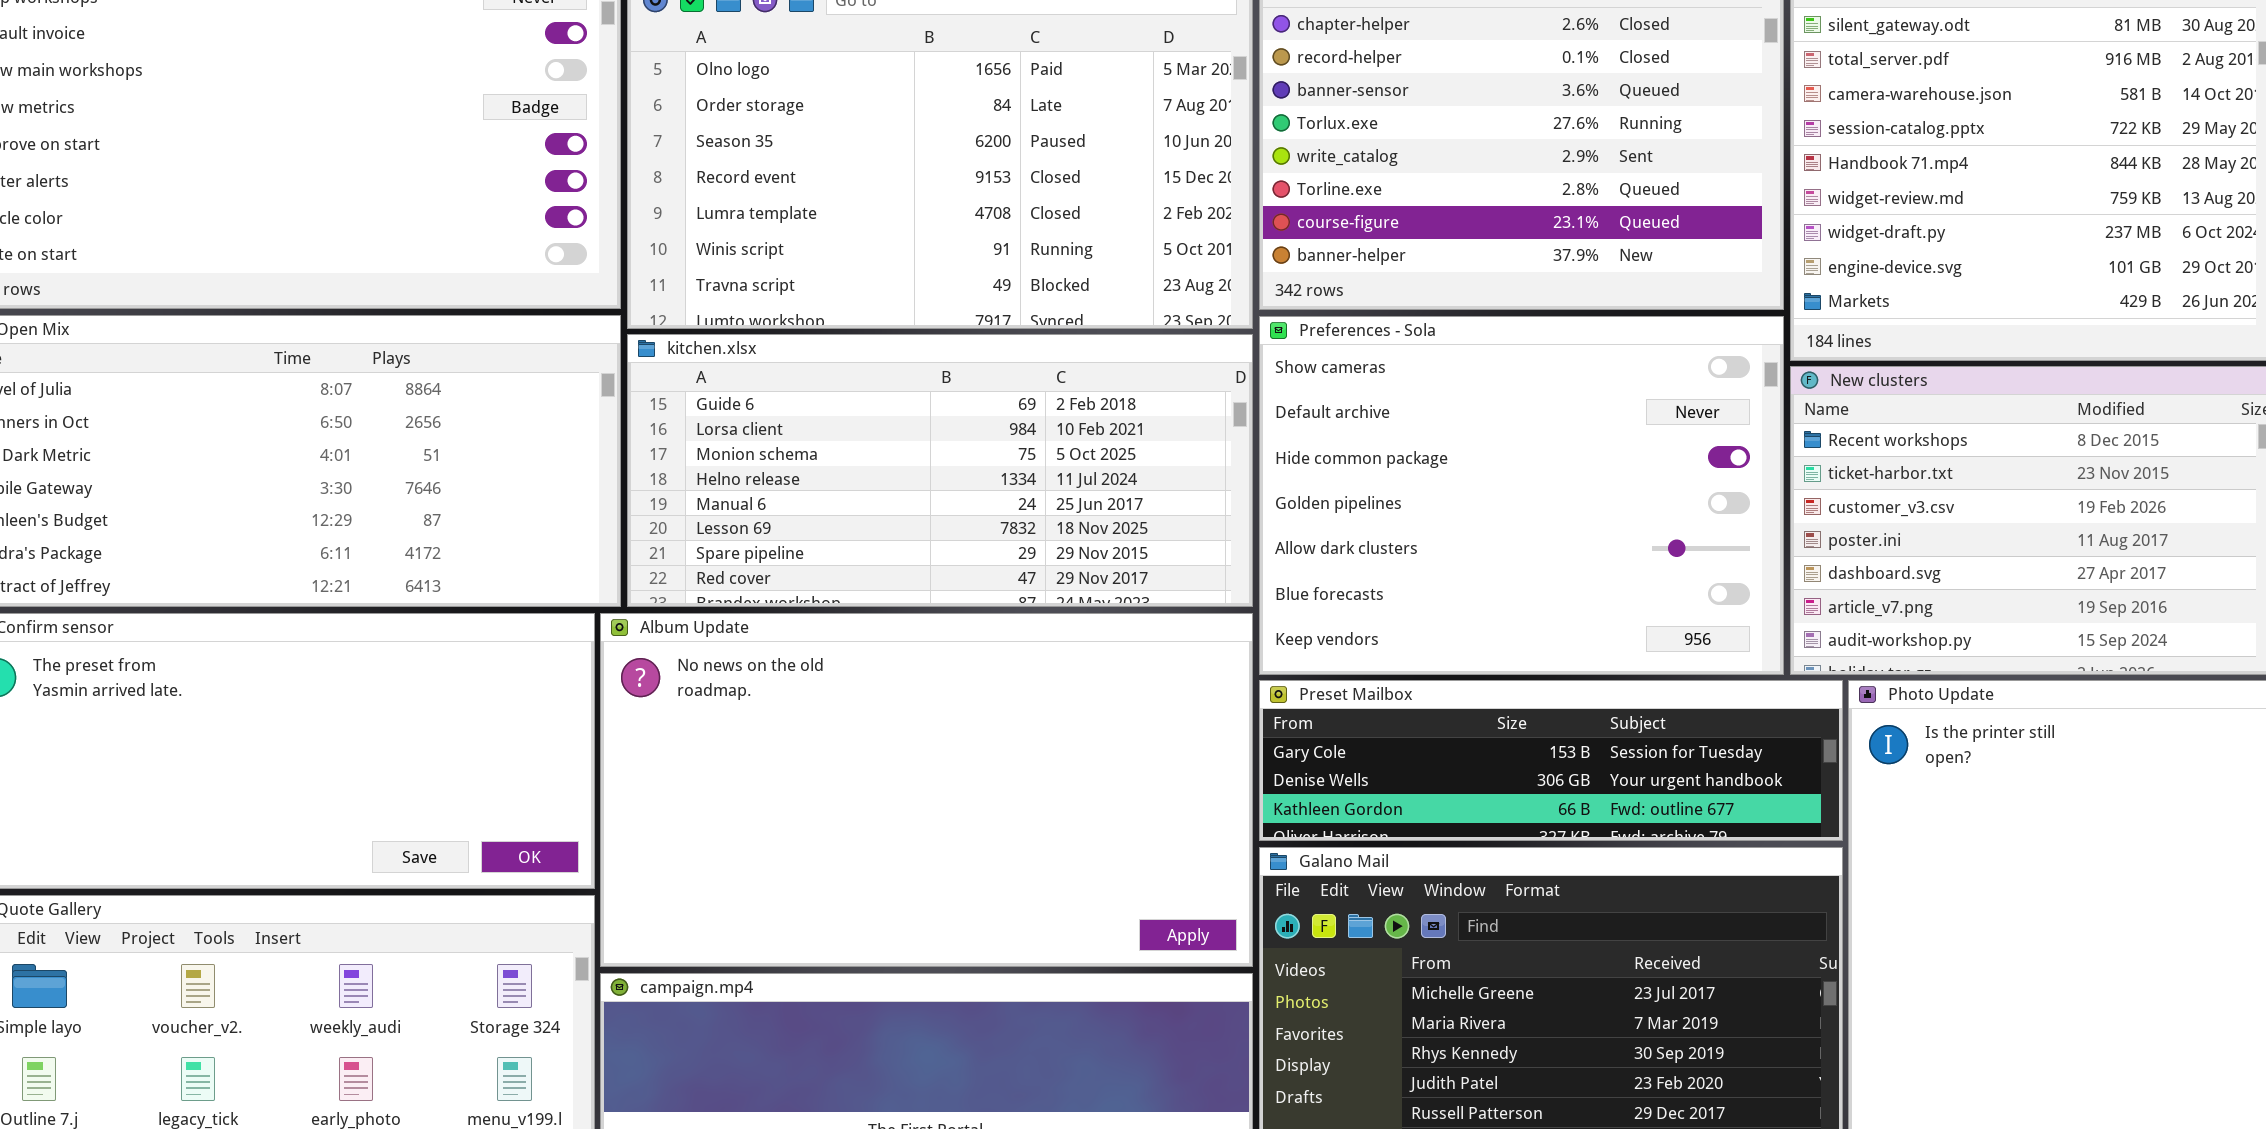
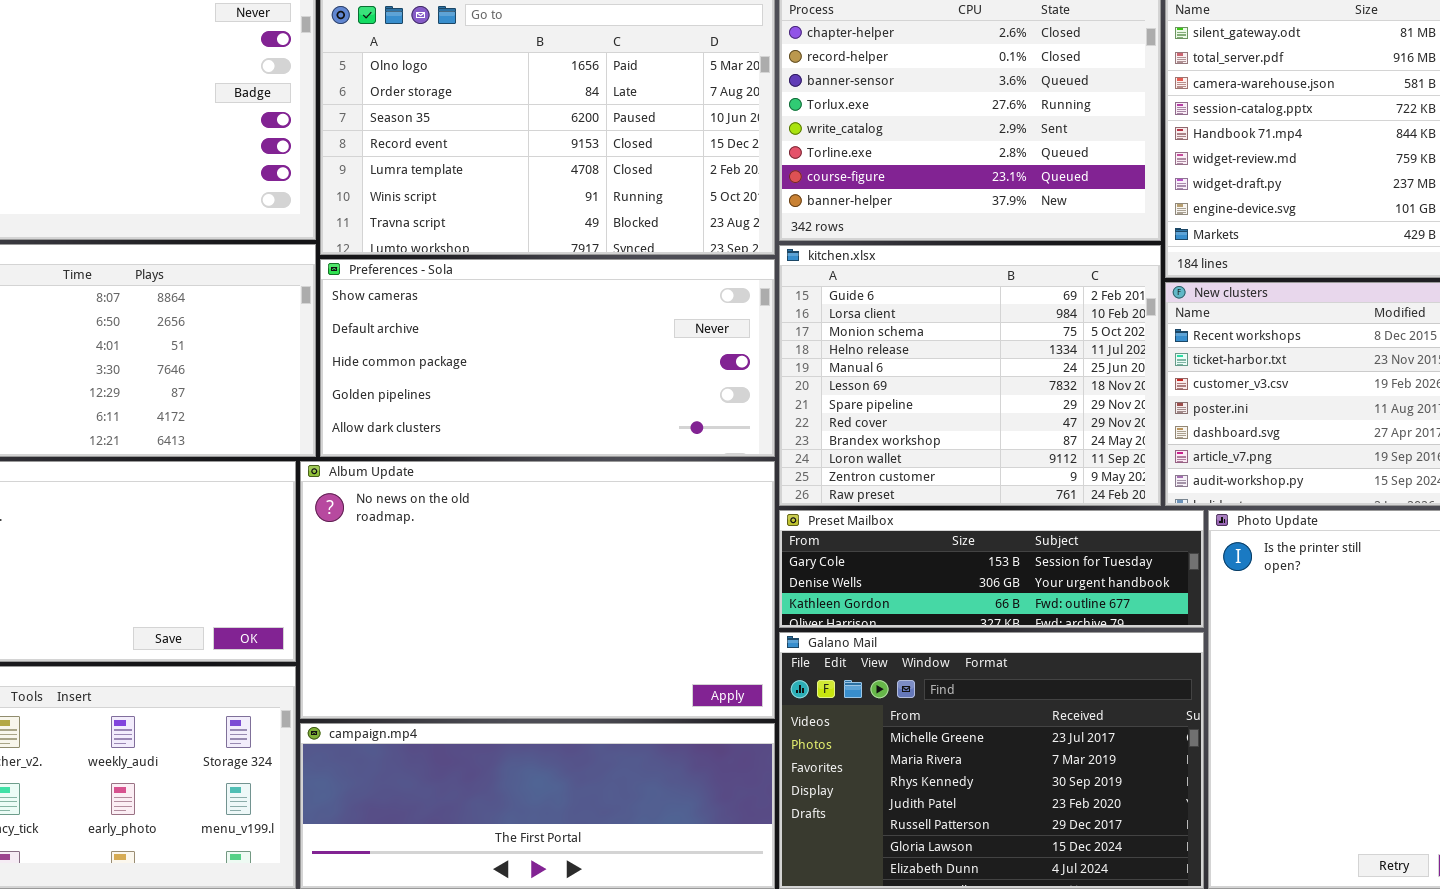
Preferences - Sola: [1259,316,1784,675] -> [320,259,775,457], moved, resized
kitchen.xlsx: [627,334,1253,607] -> [779,245,1161,506], moved, resized

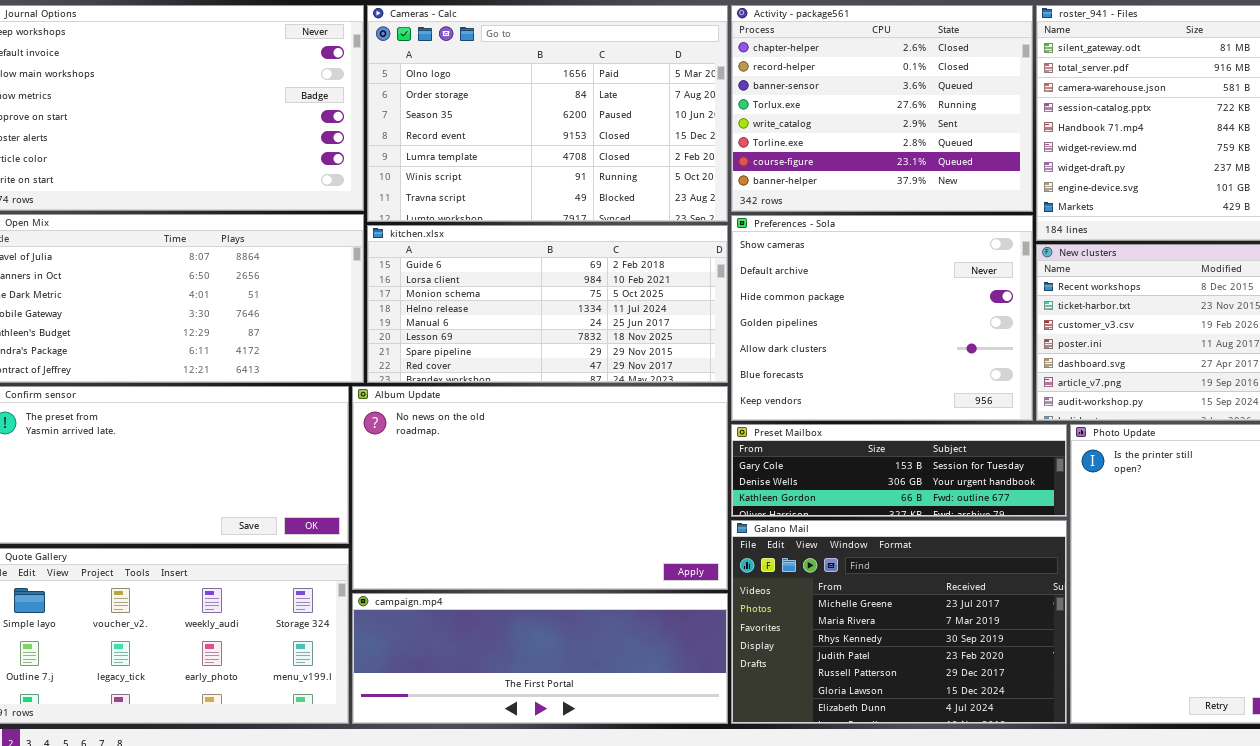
kitchen.xlsx: [779,245,1161,506] -> [367,225,728,383], moved, resized
Preferences - Sola: [320,259,775,457] -> [731,215,1033,421], moved, resized

